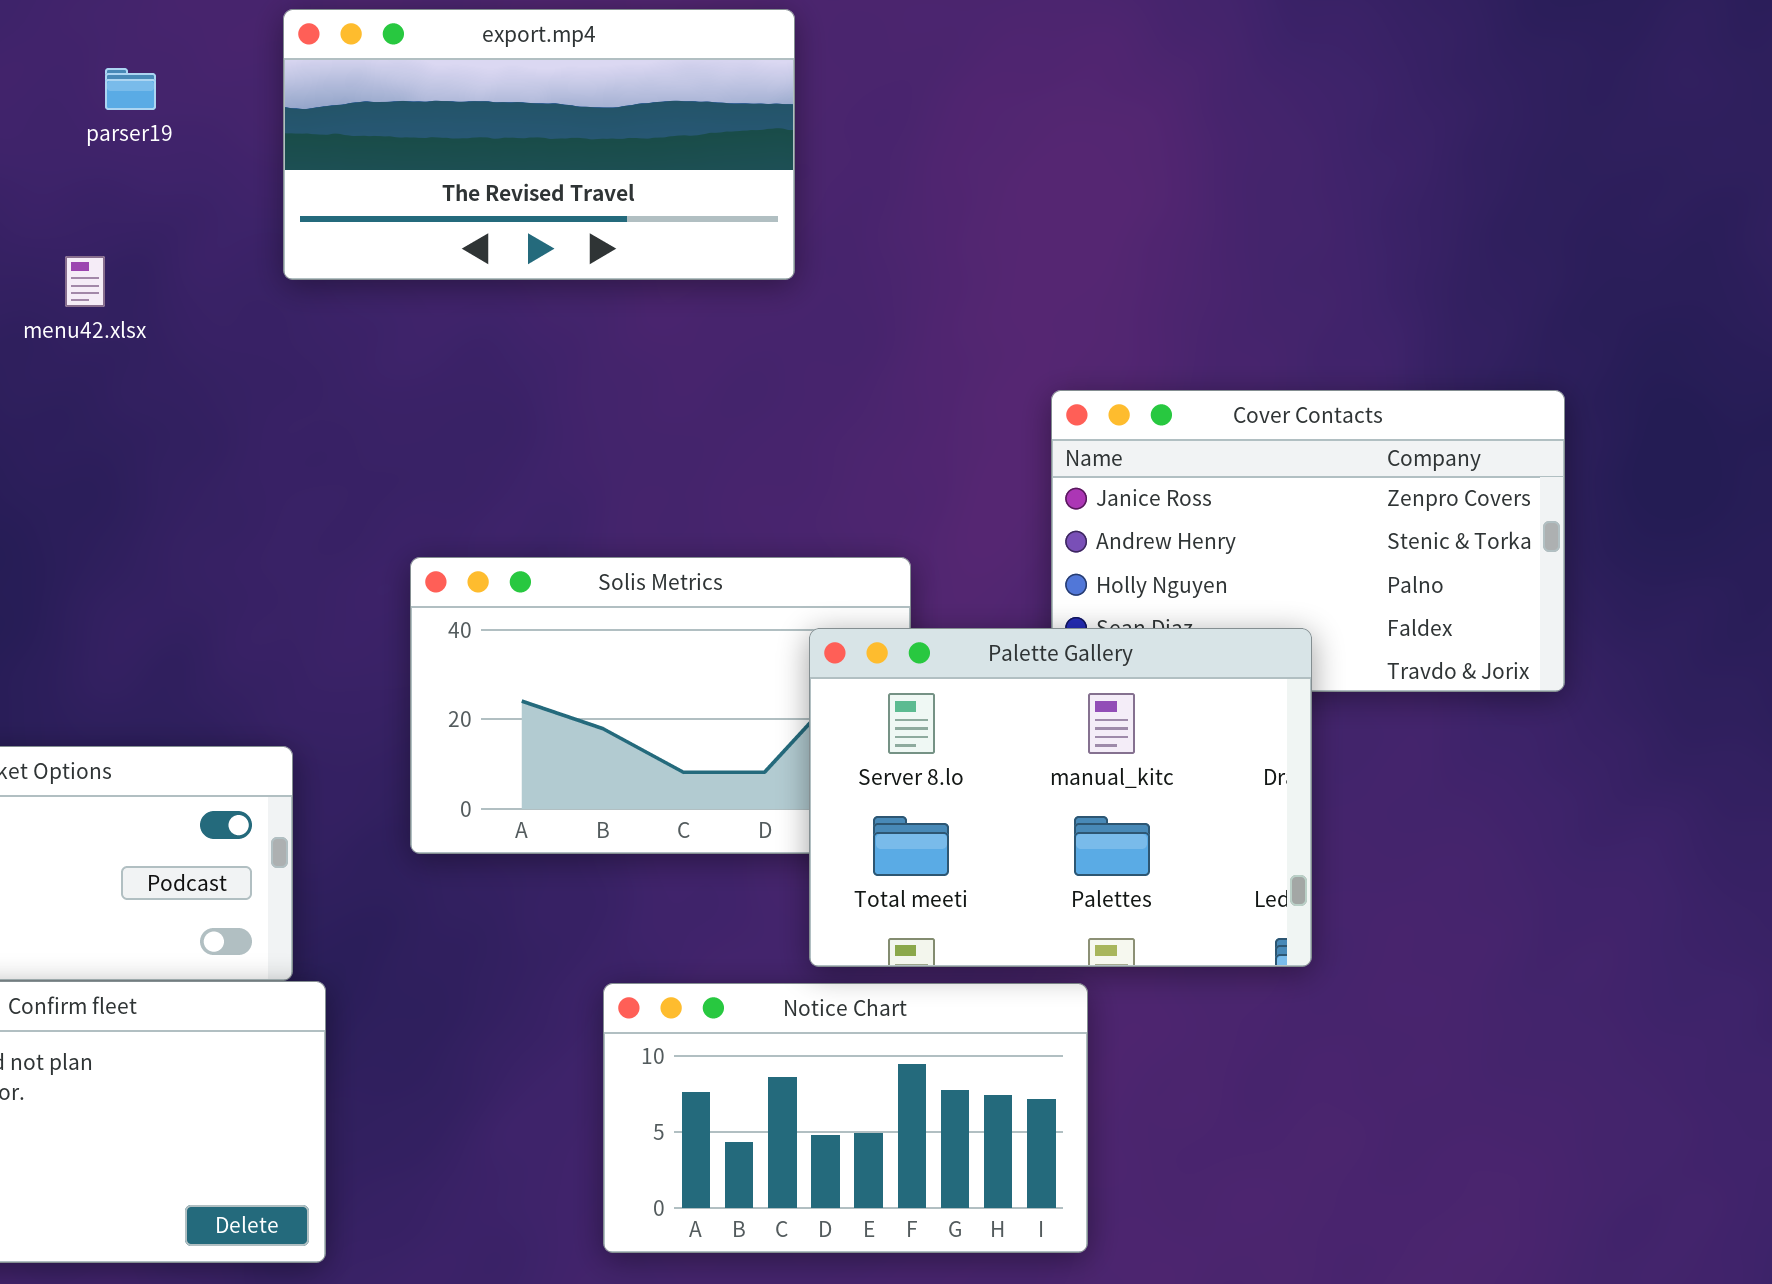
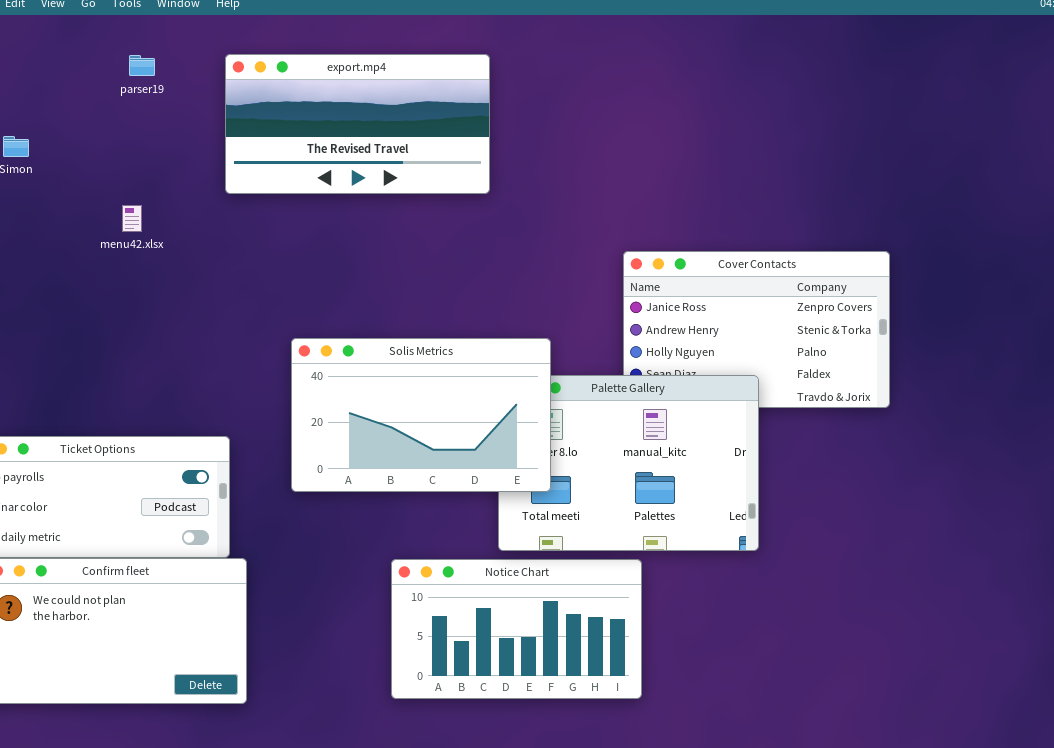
parser19: [105,68,156,110] -> [129,55,155,76], moved
menu42.xlsx: [65,256,105,307] -> [122,205,142,232], moved
Solis Metrics: [410,557,911,854] -> [291,338,551,492], raised

